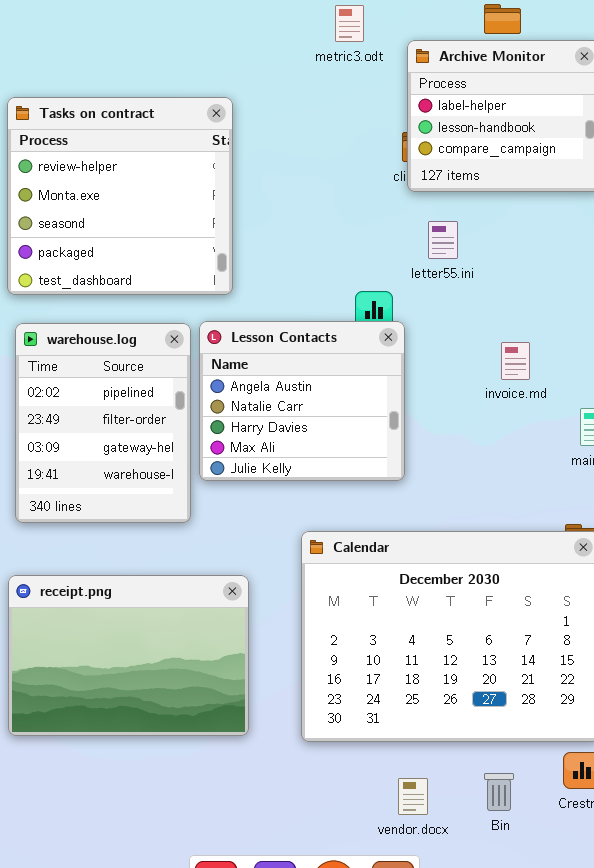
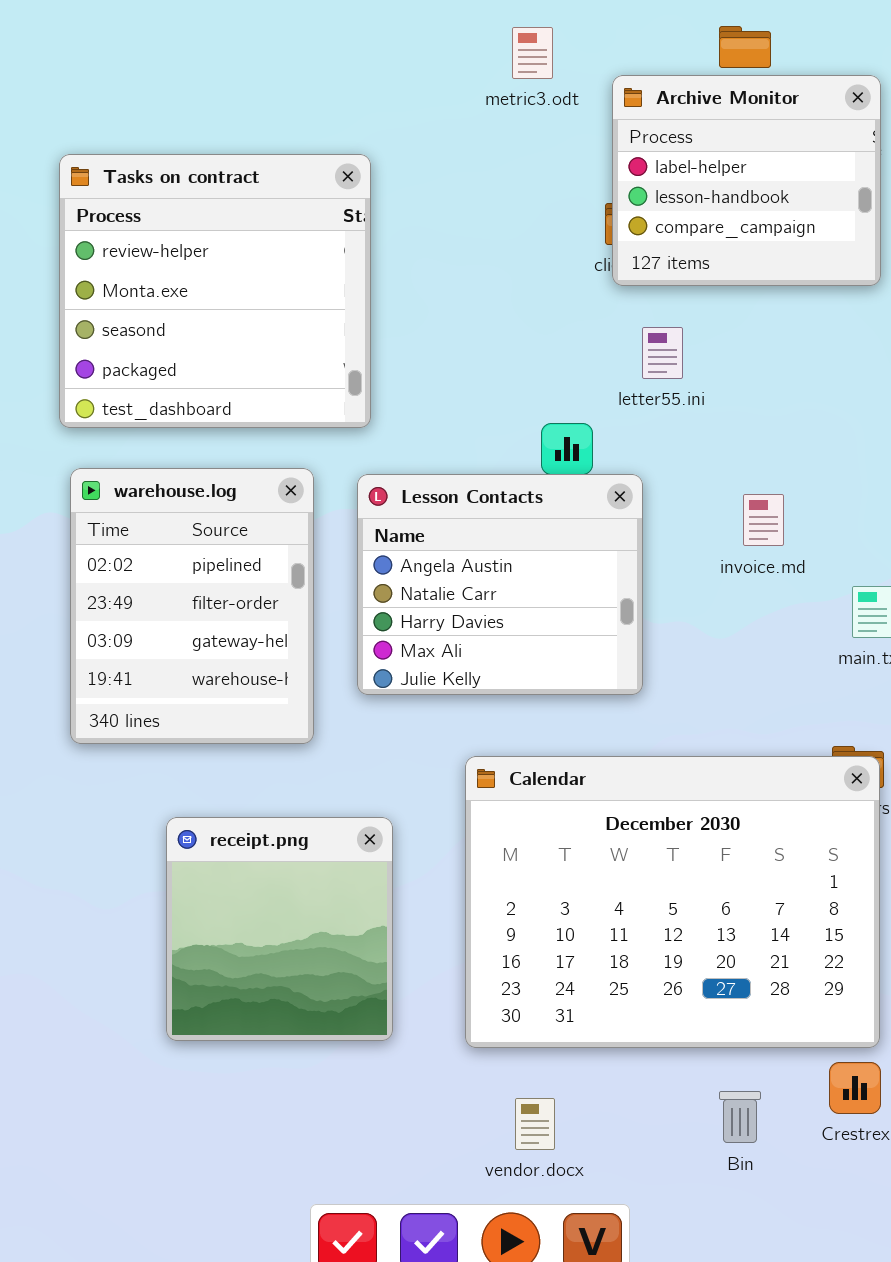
Lesson Contacts: [199,321,405,481] -> [357,474,643,695], moved
receipt.png: [8,575,249,736] -> [166,817,393,1041], resized
vendor.docx: [398,778,428,815] -> [515,1098,555,1150], moved

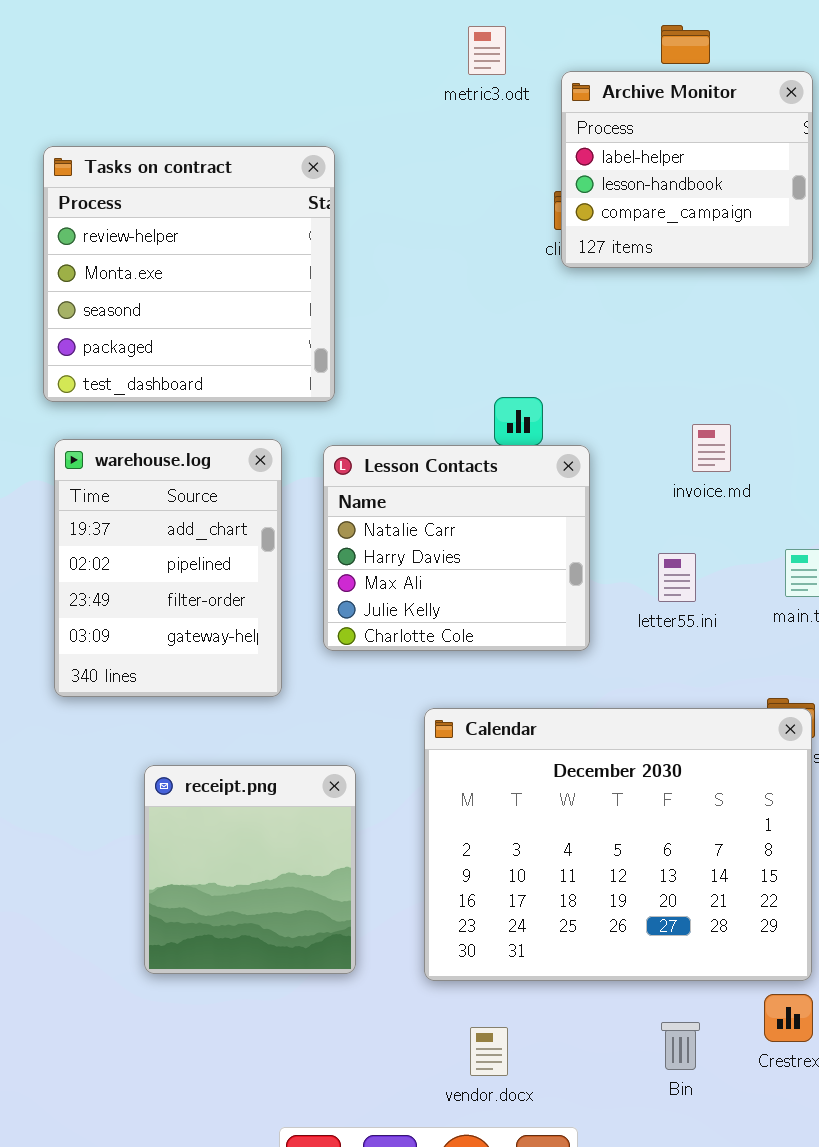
letter55.ini: [642,327,683,379] -> [658,553,696,602], moved
warehouse.log: [70,468,314,744] -> [54,439,282,697], scrolled up 1 row
Lesson Contacts: [357,474,643,695] -> [323,445,590,651], scrolled down 1 row
invoice.md: [743,494,784,546] -> [692,424,731,472], moved

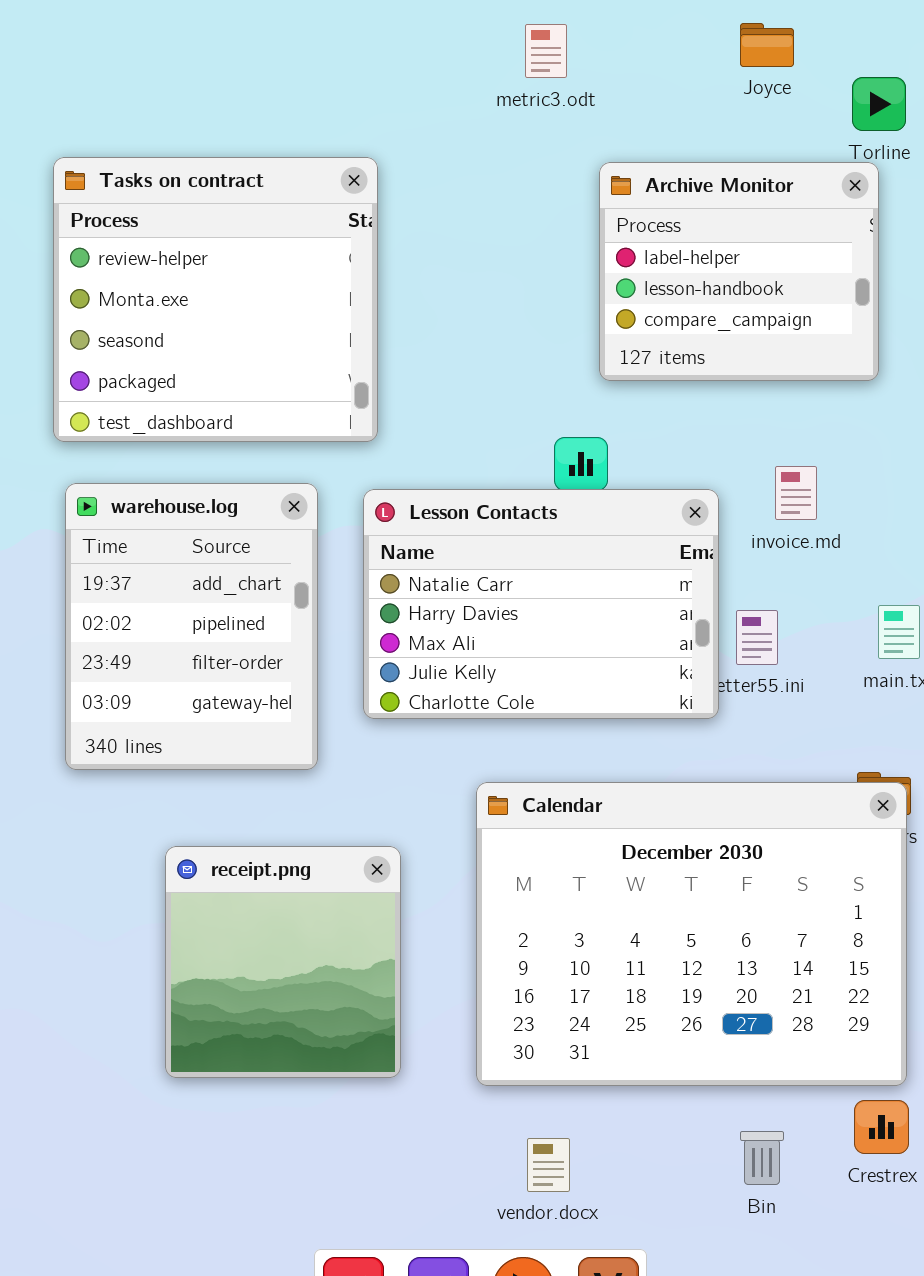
Archive Monitor: [561,71,813,268] -> [599,162,879,381], moved
Lesson Contacts: [323,445,590,651] -> [363,489,719,719], resized

